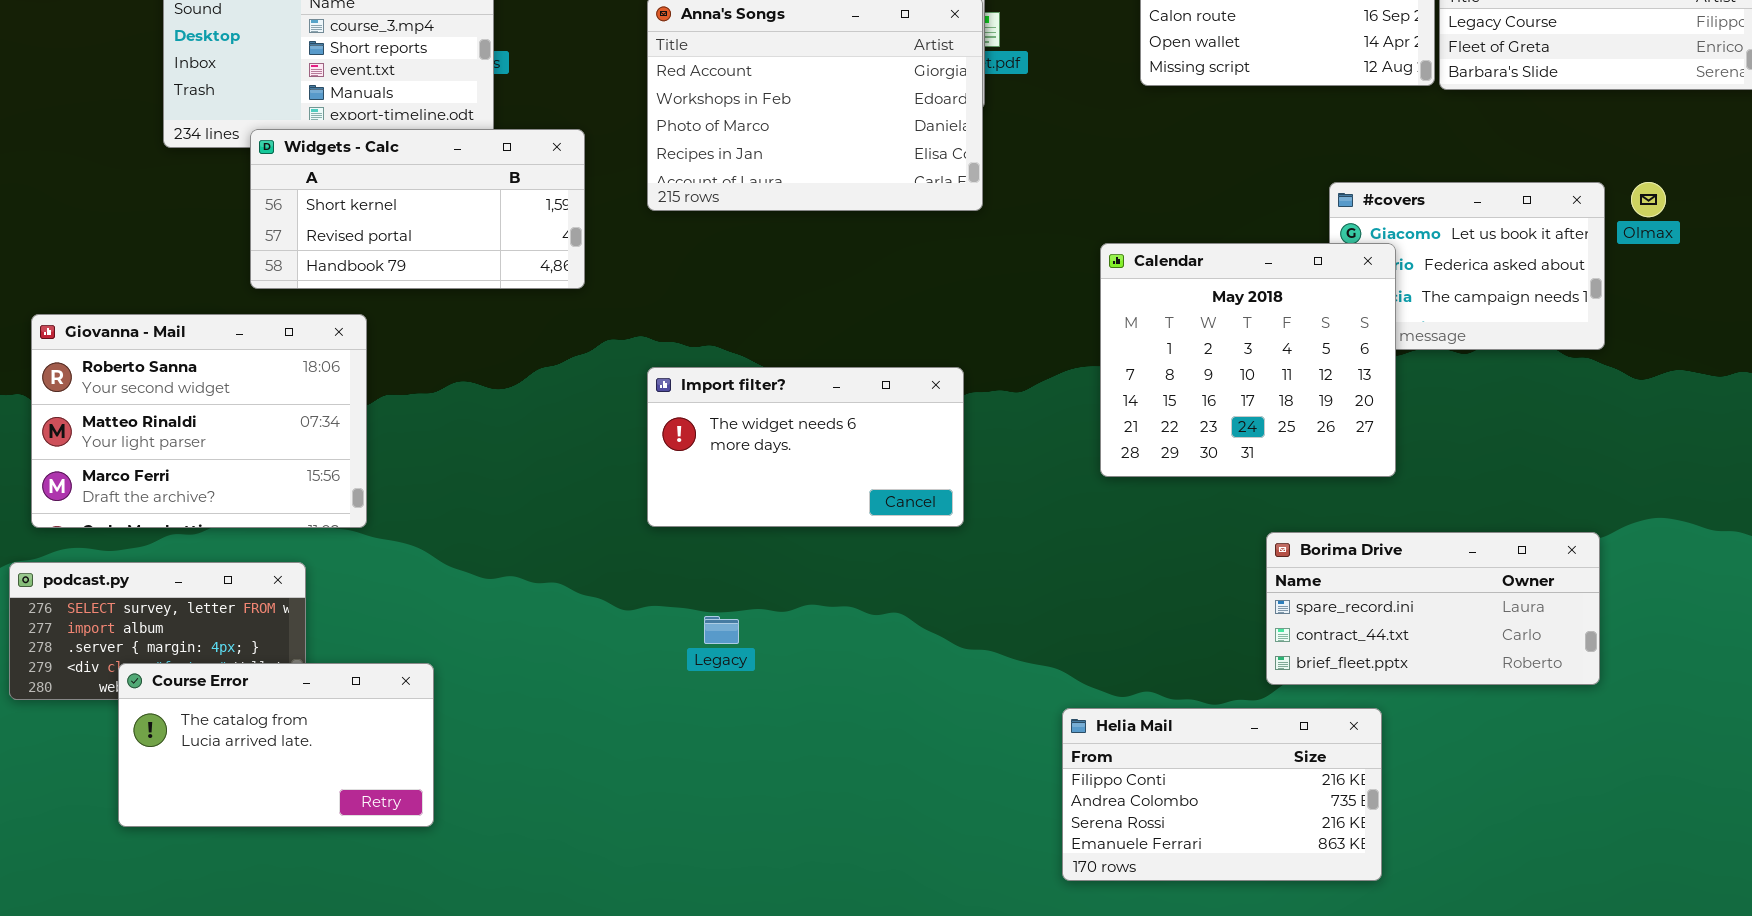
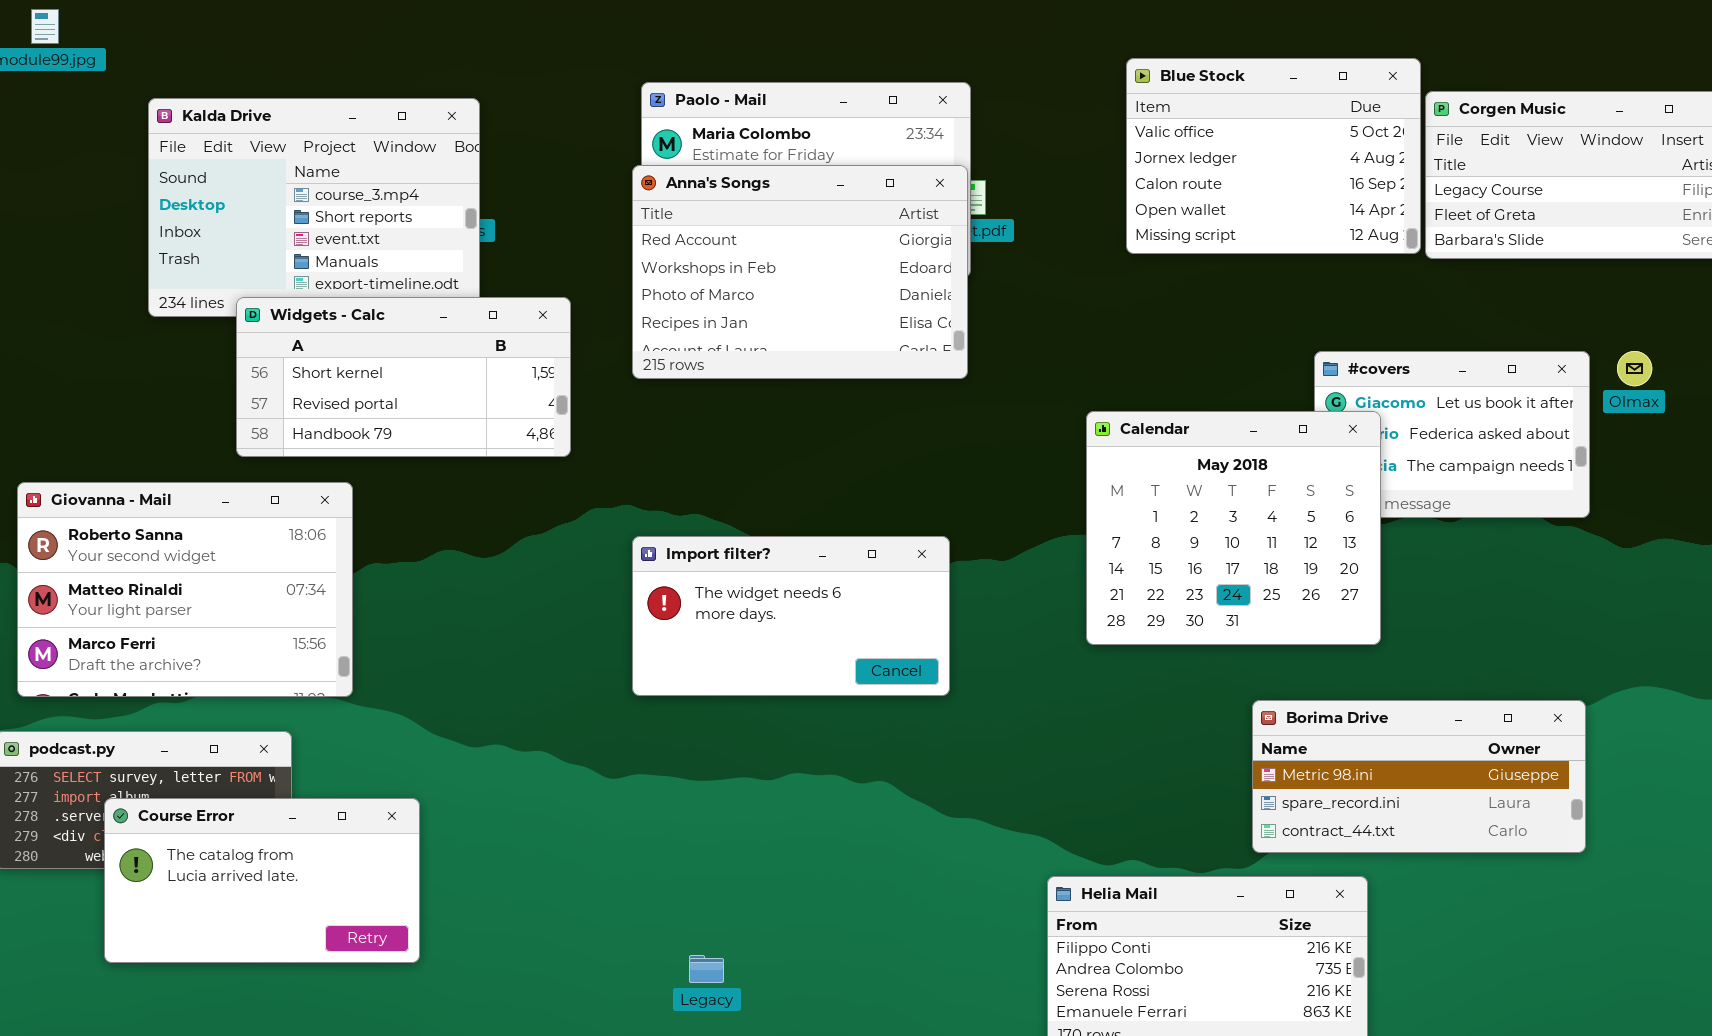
Borima Drive: [1266,532,1600,685] -> [1252,700,1586,853], scrolled up 1 row
Legacy: [704,616,739,644] -> [689,955,724,983], moved
Course Error: [118,663,434,827] -> [104,798,420,963], moved

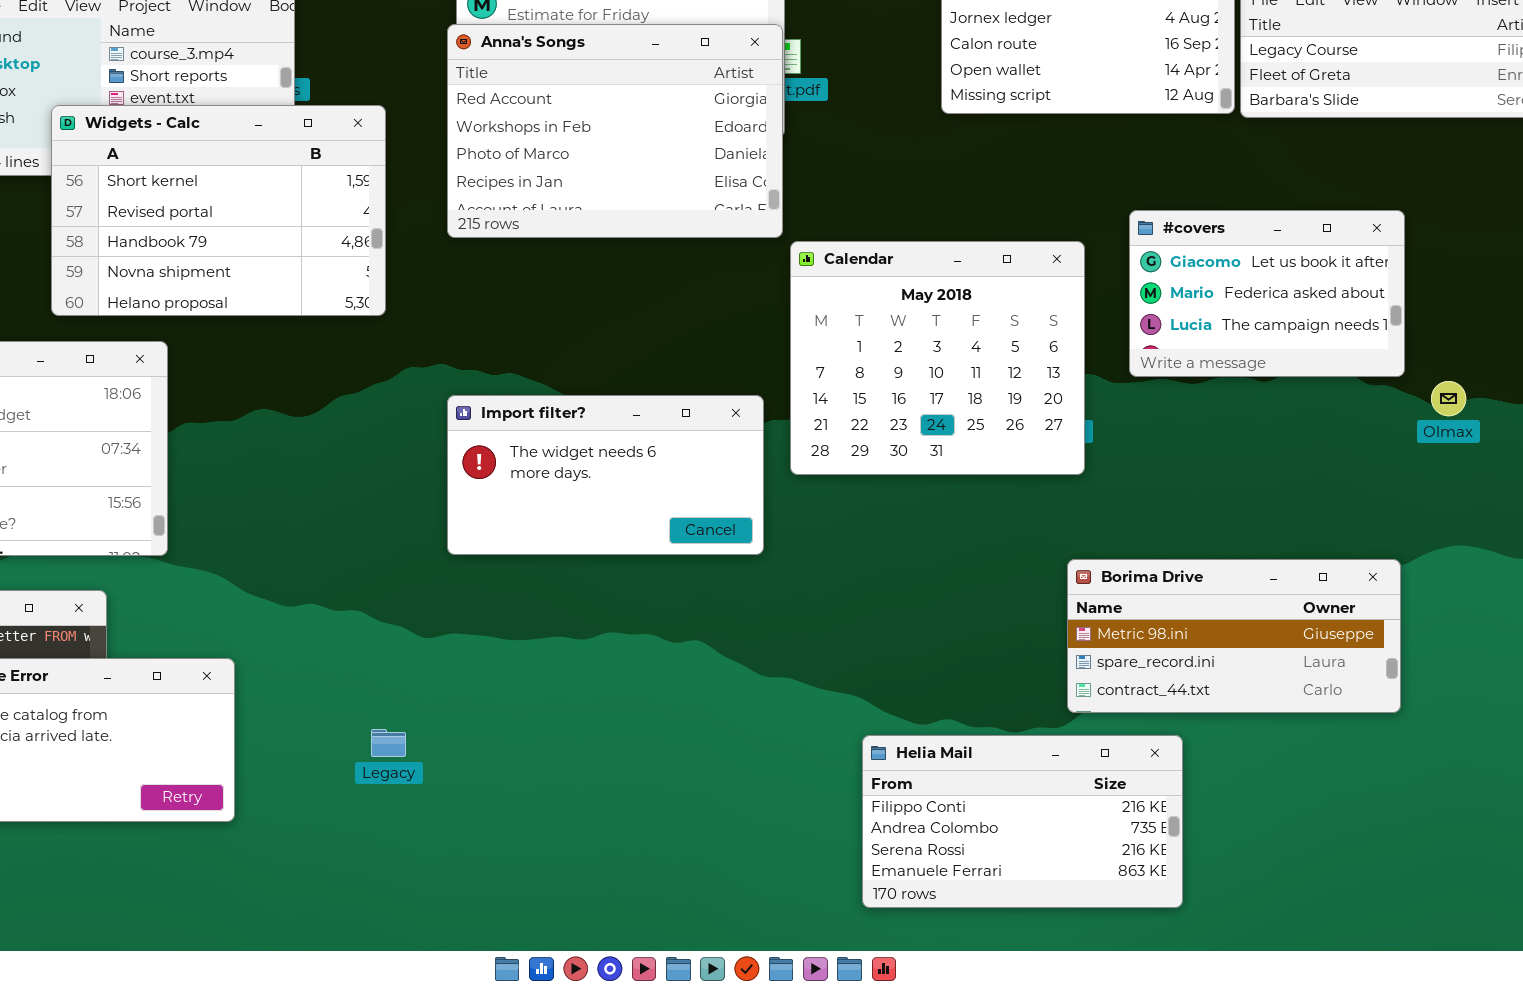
Widgets - Calc: [236,297,571,457] -> [51,105,386,316], resized
Olmax: [1617,351,1652,386] -> [1431,381,1466,416], moved
Calendar: [1086,411,1381,645] -> [790,241,1085,475], moved
Legacy: [689,955,724,983] -> [371,729,406,757], moved

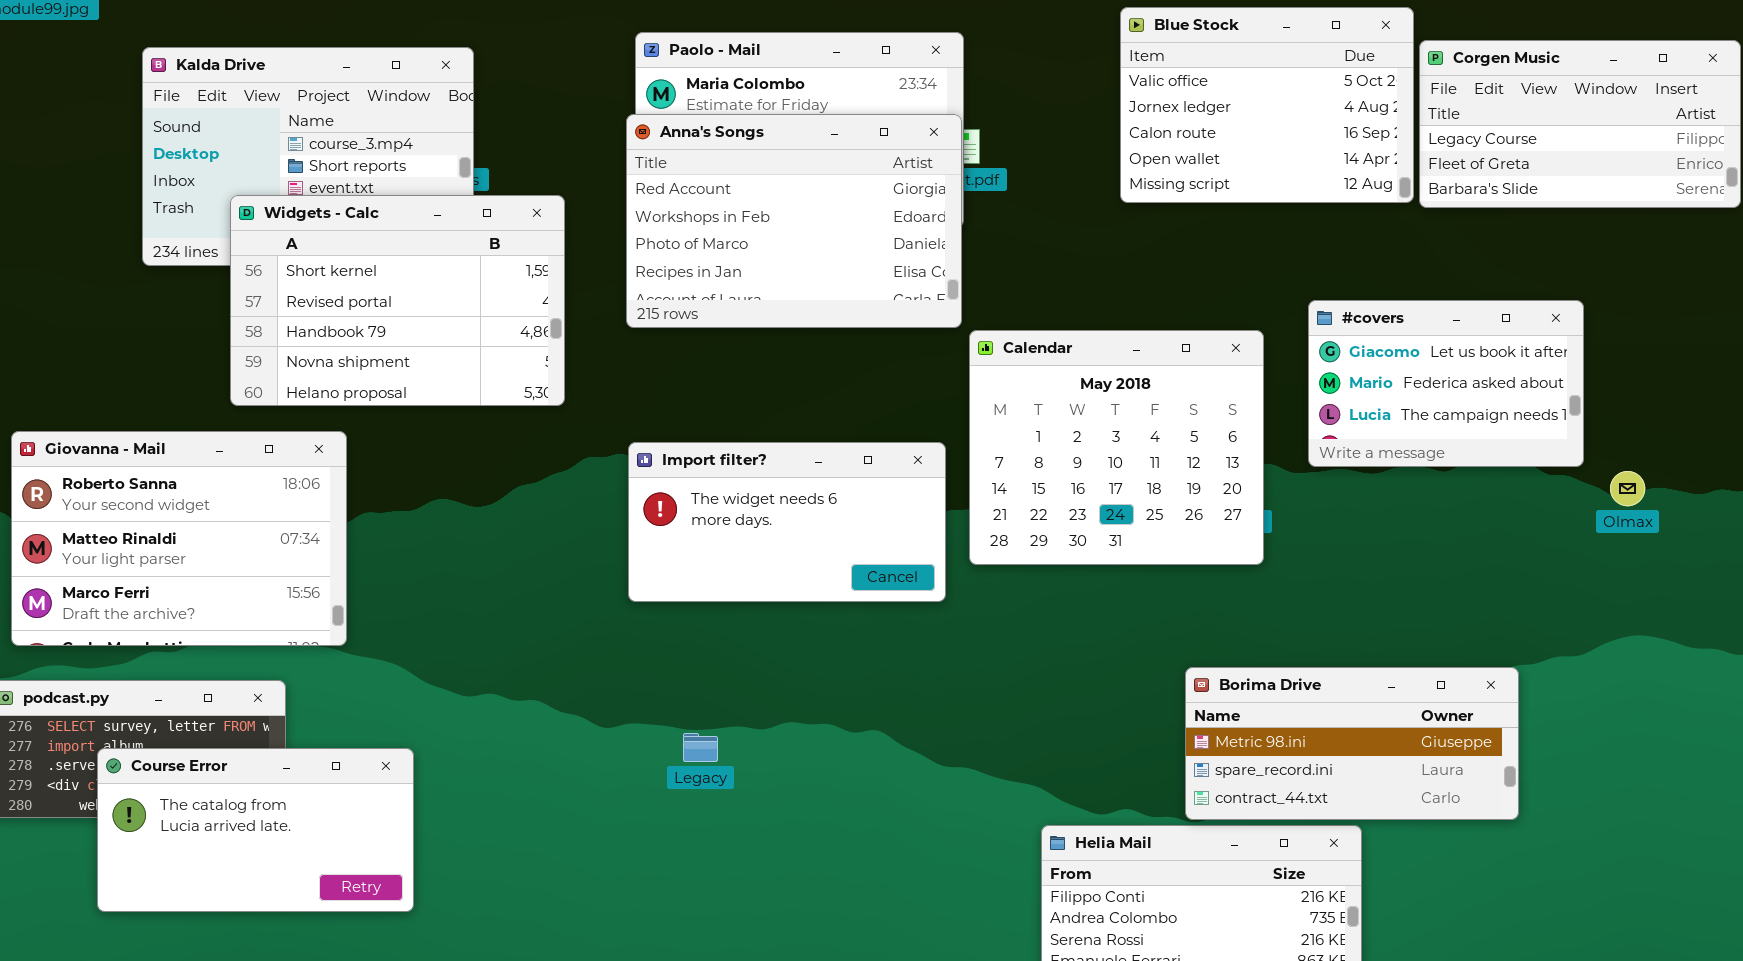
Import filter?: [447,395,764,555] -> [628,442,946,602], moved
Borima Drive: [1067,559,1401,713] -> [1185,667,1519,820], moved
Legacy: [371,729,406,757] -> [683,733,718,762], moved

